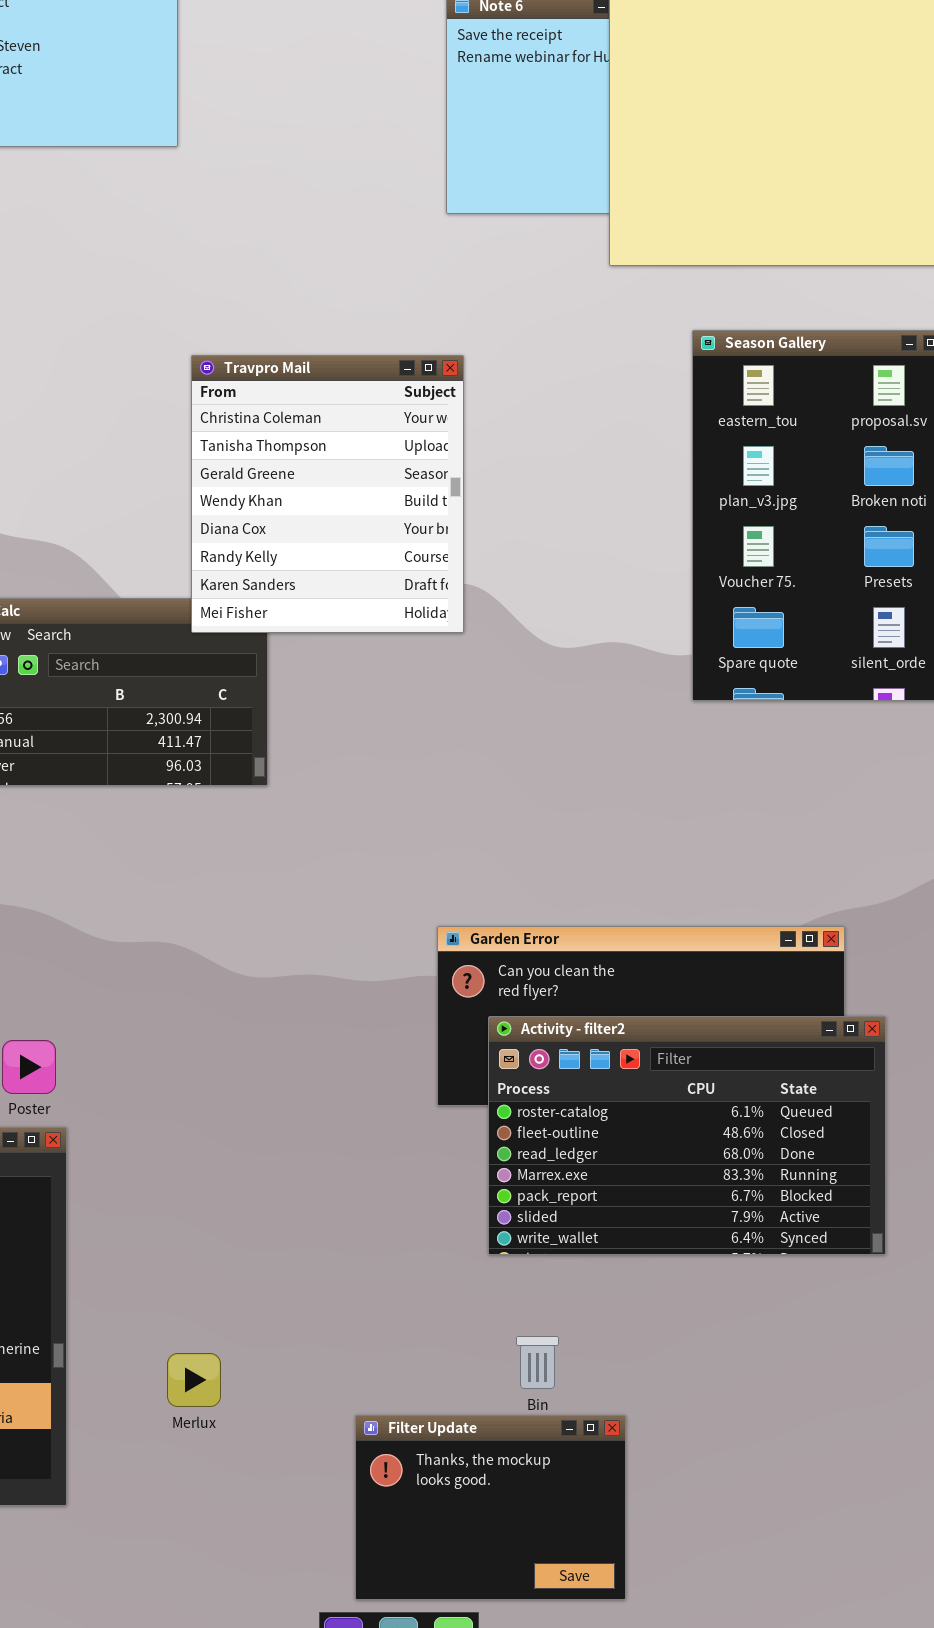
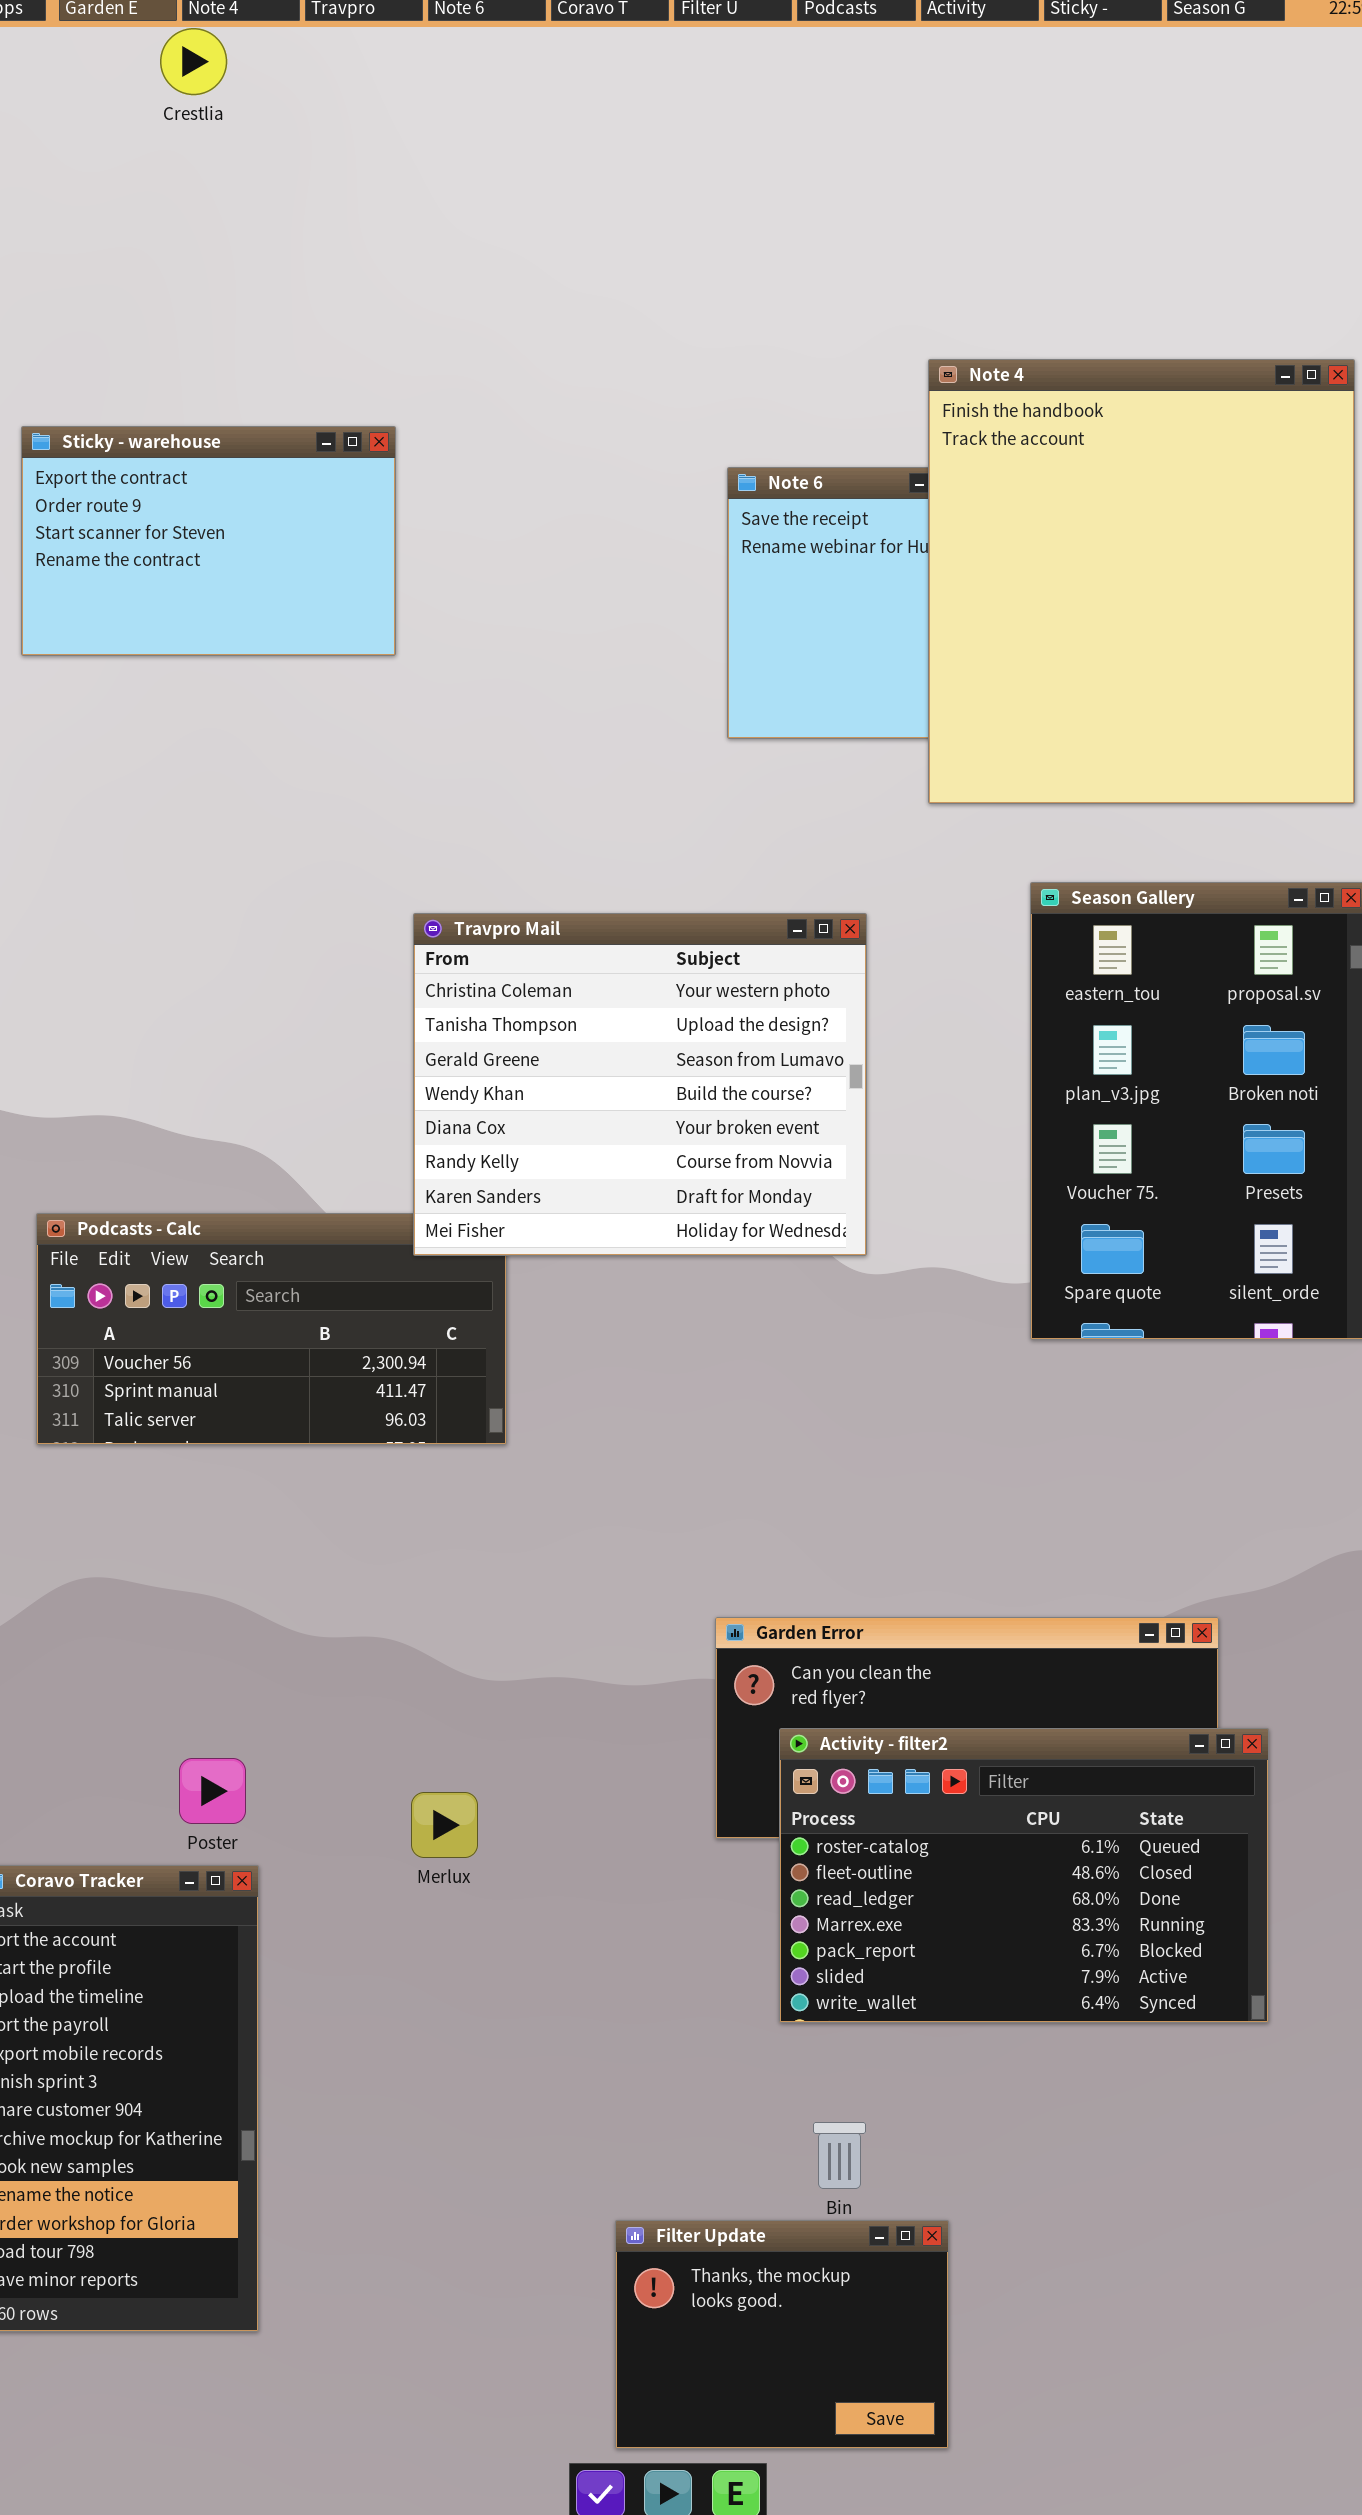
Travpro Mail: [191,355,464,633] -> [413,913,867,1256], resized
Merlux: [167,1353,221,1407] -> [411,1792,478,1858], moved

